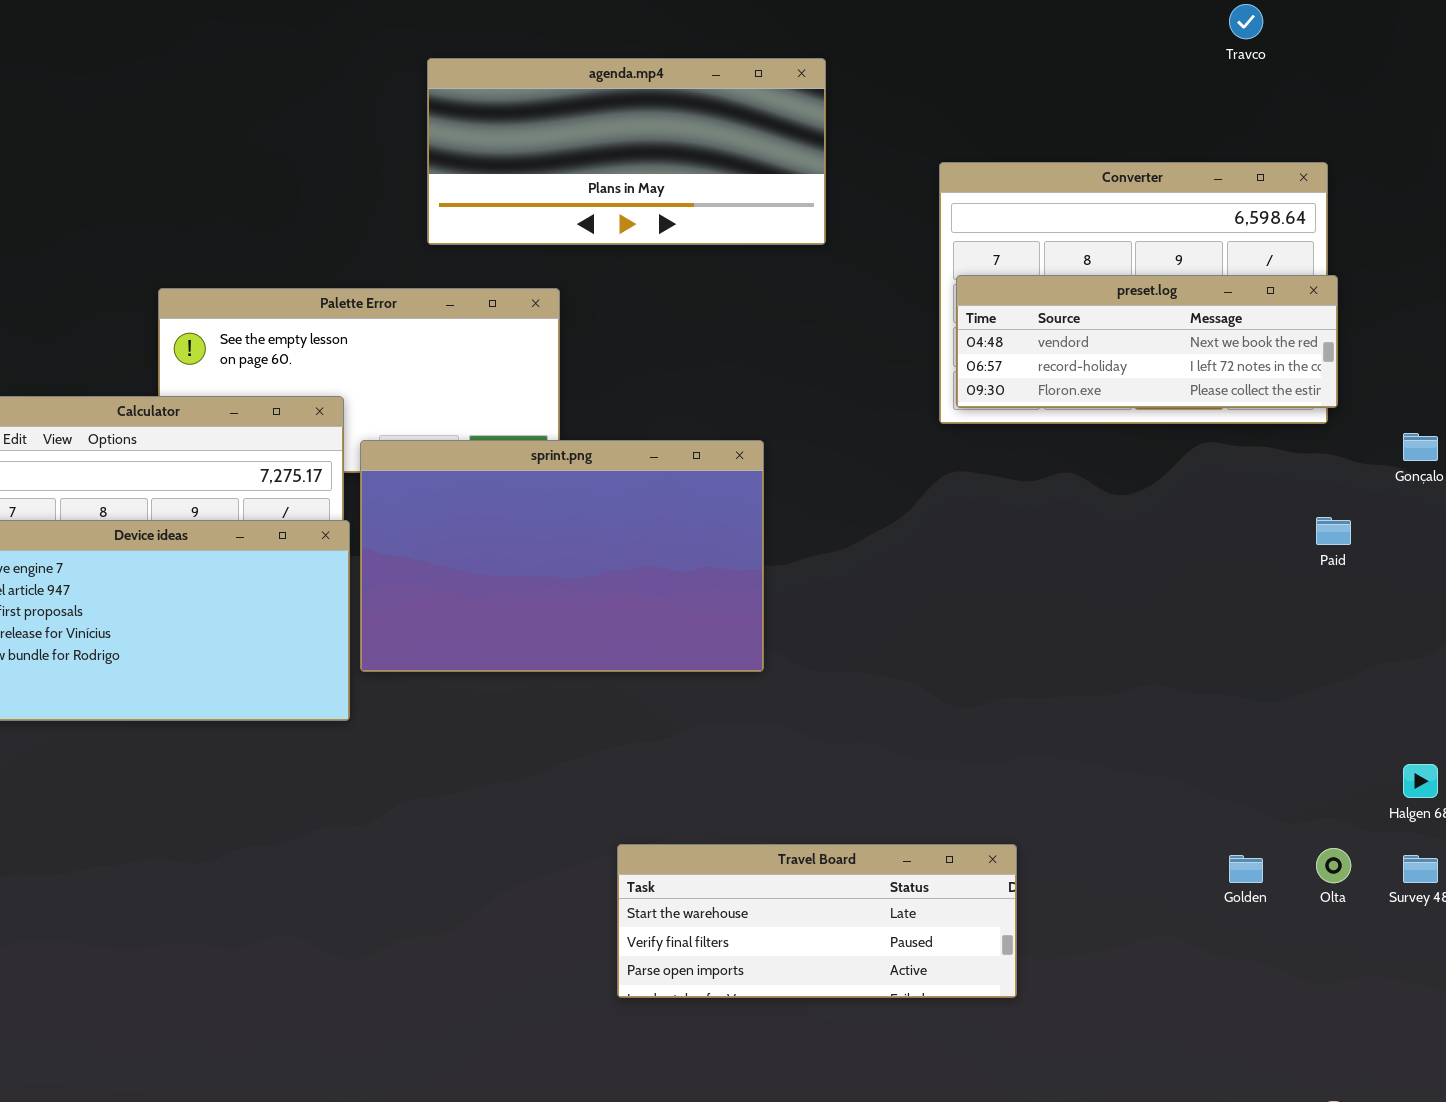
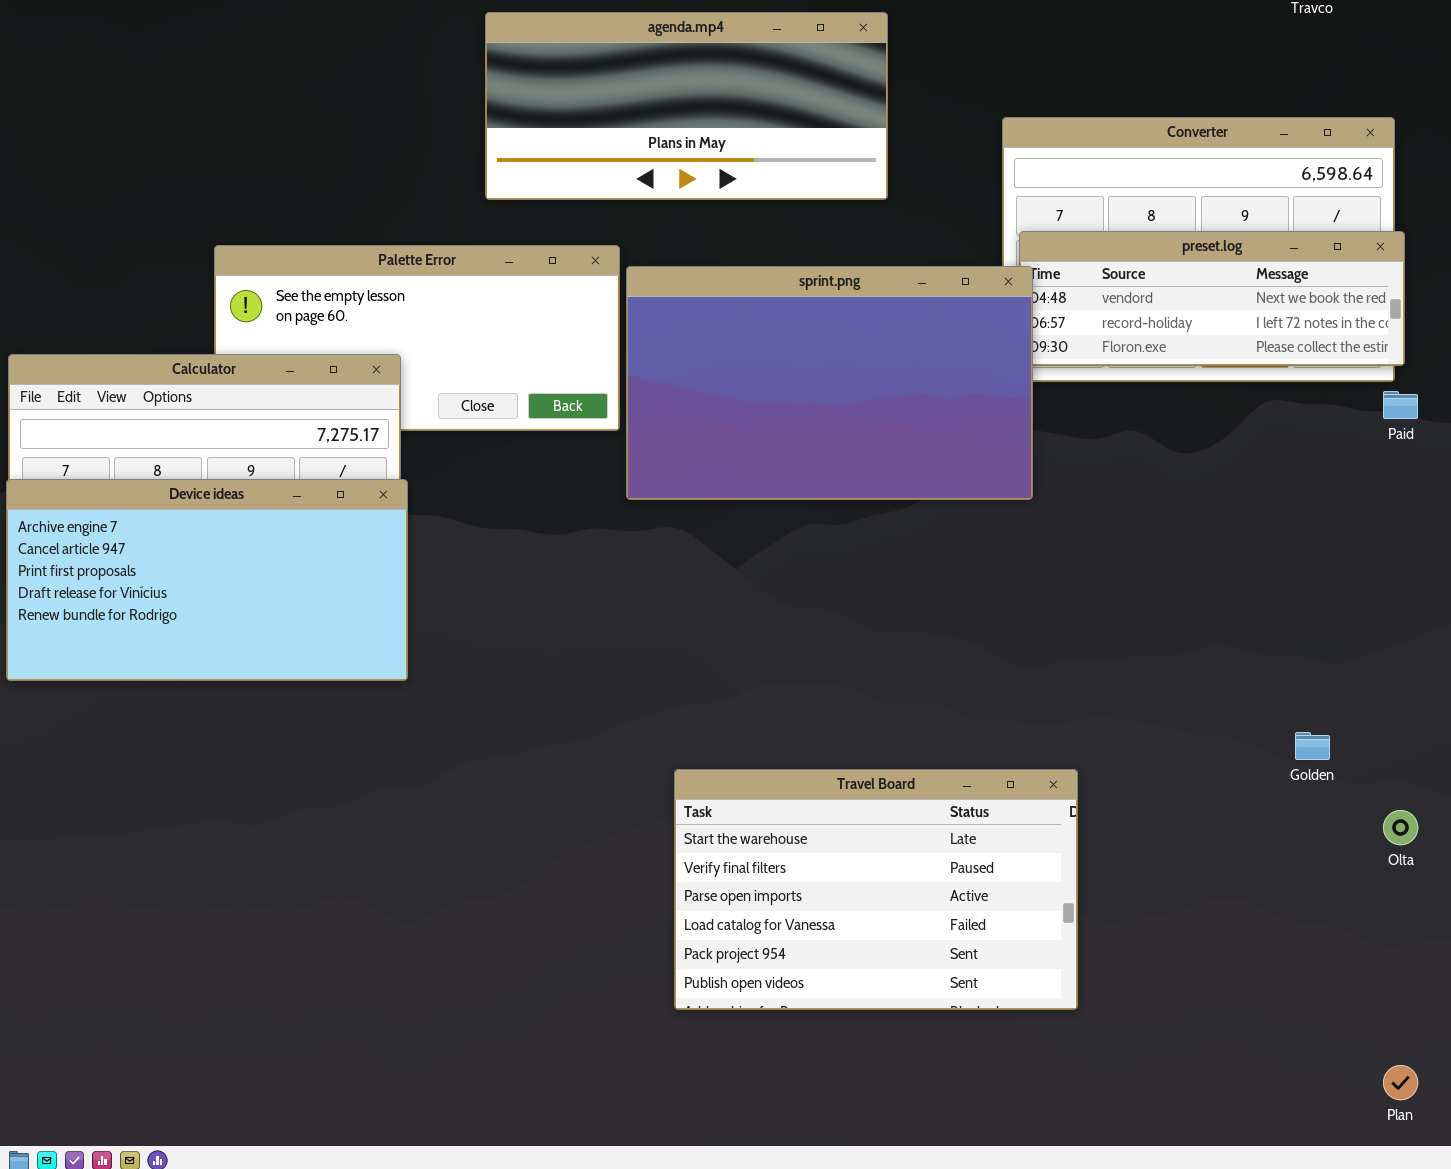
sprint.png: [360,440,764,672] -> [626,266,1033,500], moved
Paid: [1316,517,1351,545] -> [1383,391,1418,419], moved
Travel Board: [617,844,1017,998] -> [674,769,1078,1010], moved, resized
Golden: [1229,855,1263,883] -> [1295,732,1330,760], moved

